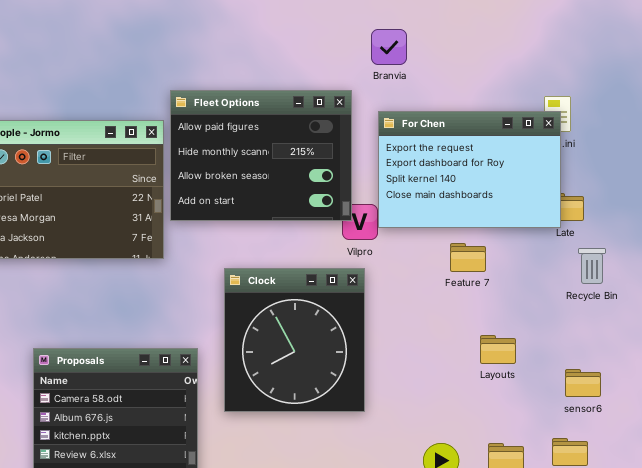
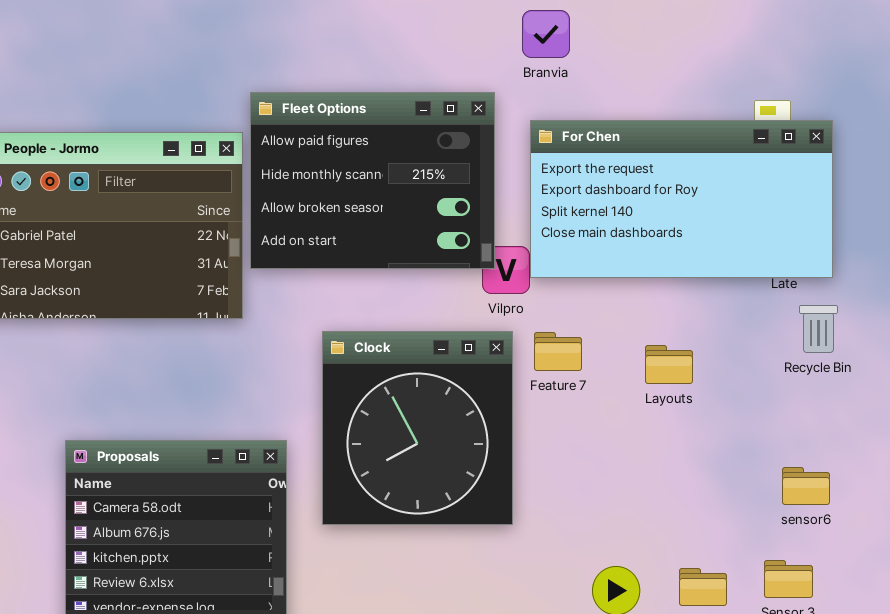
For Chen: [378,111,561,228] -> [530,120,833,278], resized
Feature 7: [450,243,486,272] -> [534,332,582,371], moved
Layouts: [480,335,516,364] -> [645,345,693,384], moved

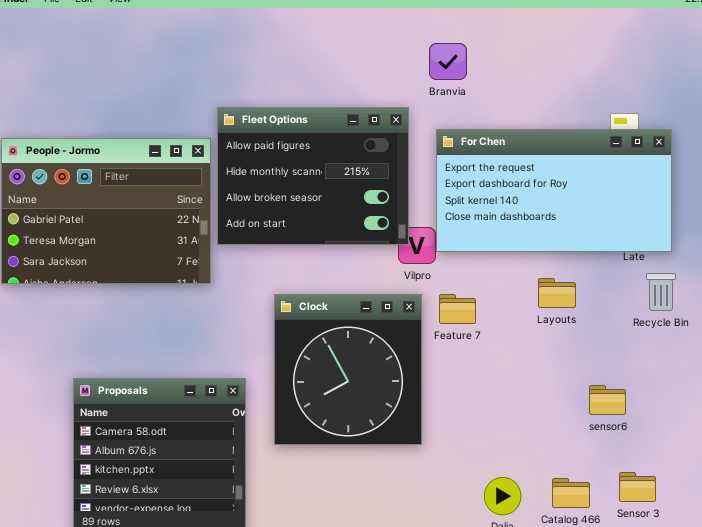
Layouts: [645,345,693,384] -> [538,278,576,308], moved
sensor6: [782,467,830,505] -> [589,385,626,415], moved

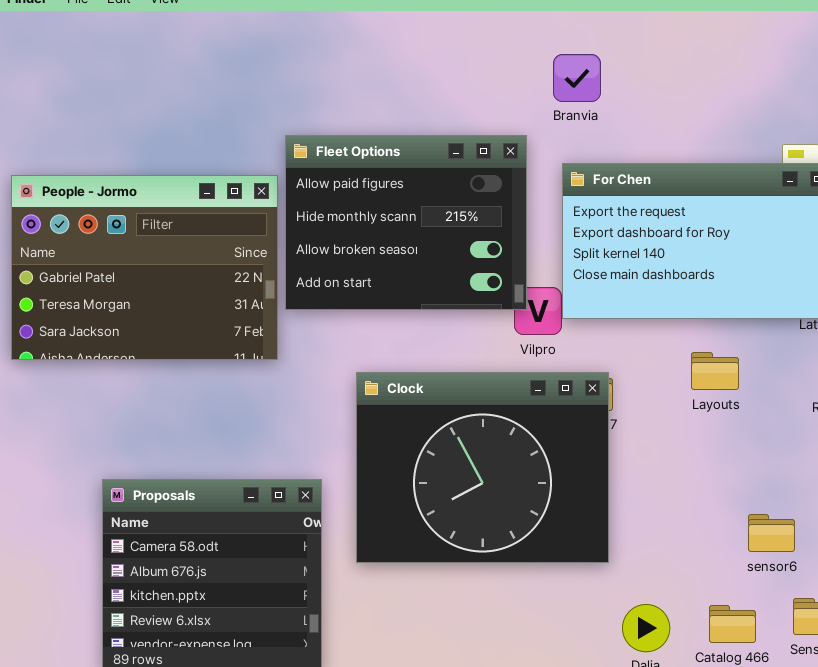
Clock: [274,294,422,445] -> [356,372,609,563], resized
sensor6: [589,385,626,415] -> [748,514,795,552], moved

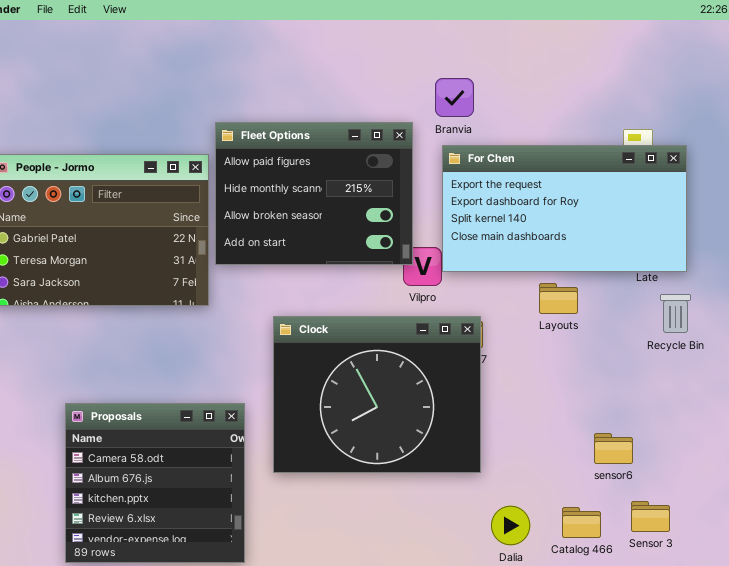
Branvia: [553,54,601,102] -> [435,78,474,117], moved
Layouts: [691,352,739,390] -> [539,283,578,314], moved

